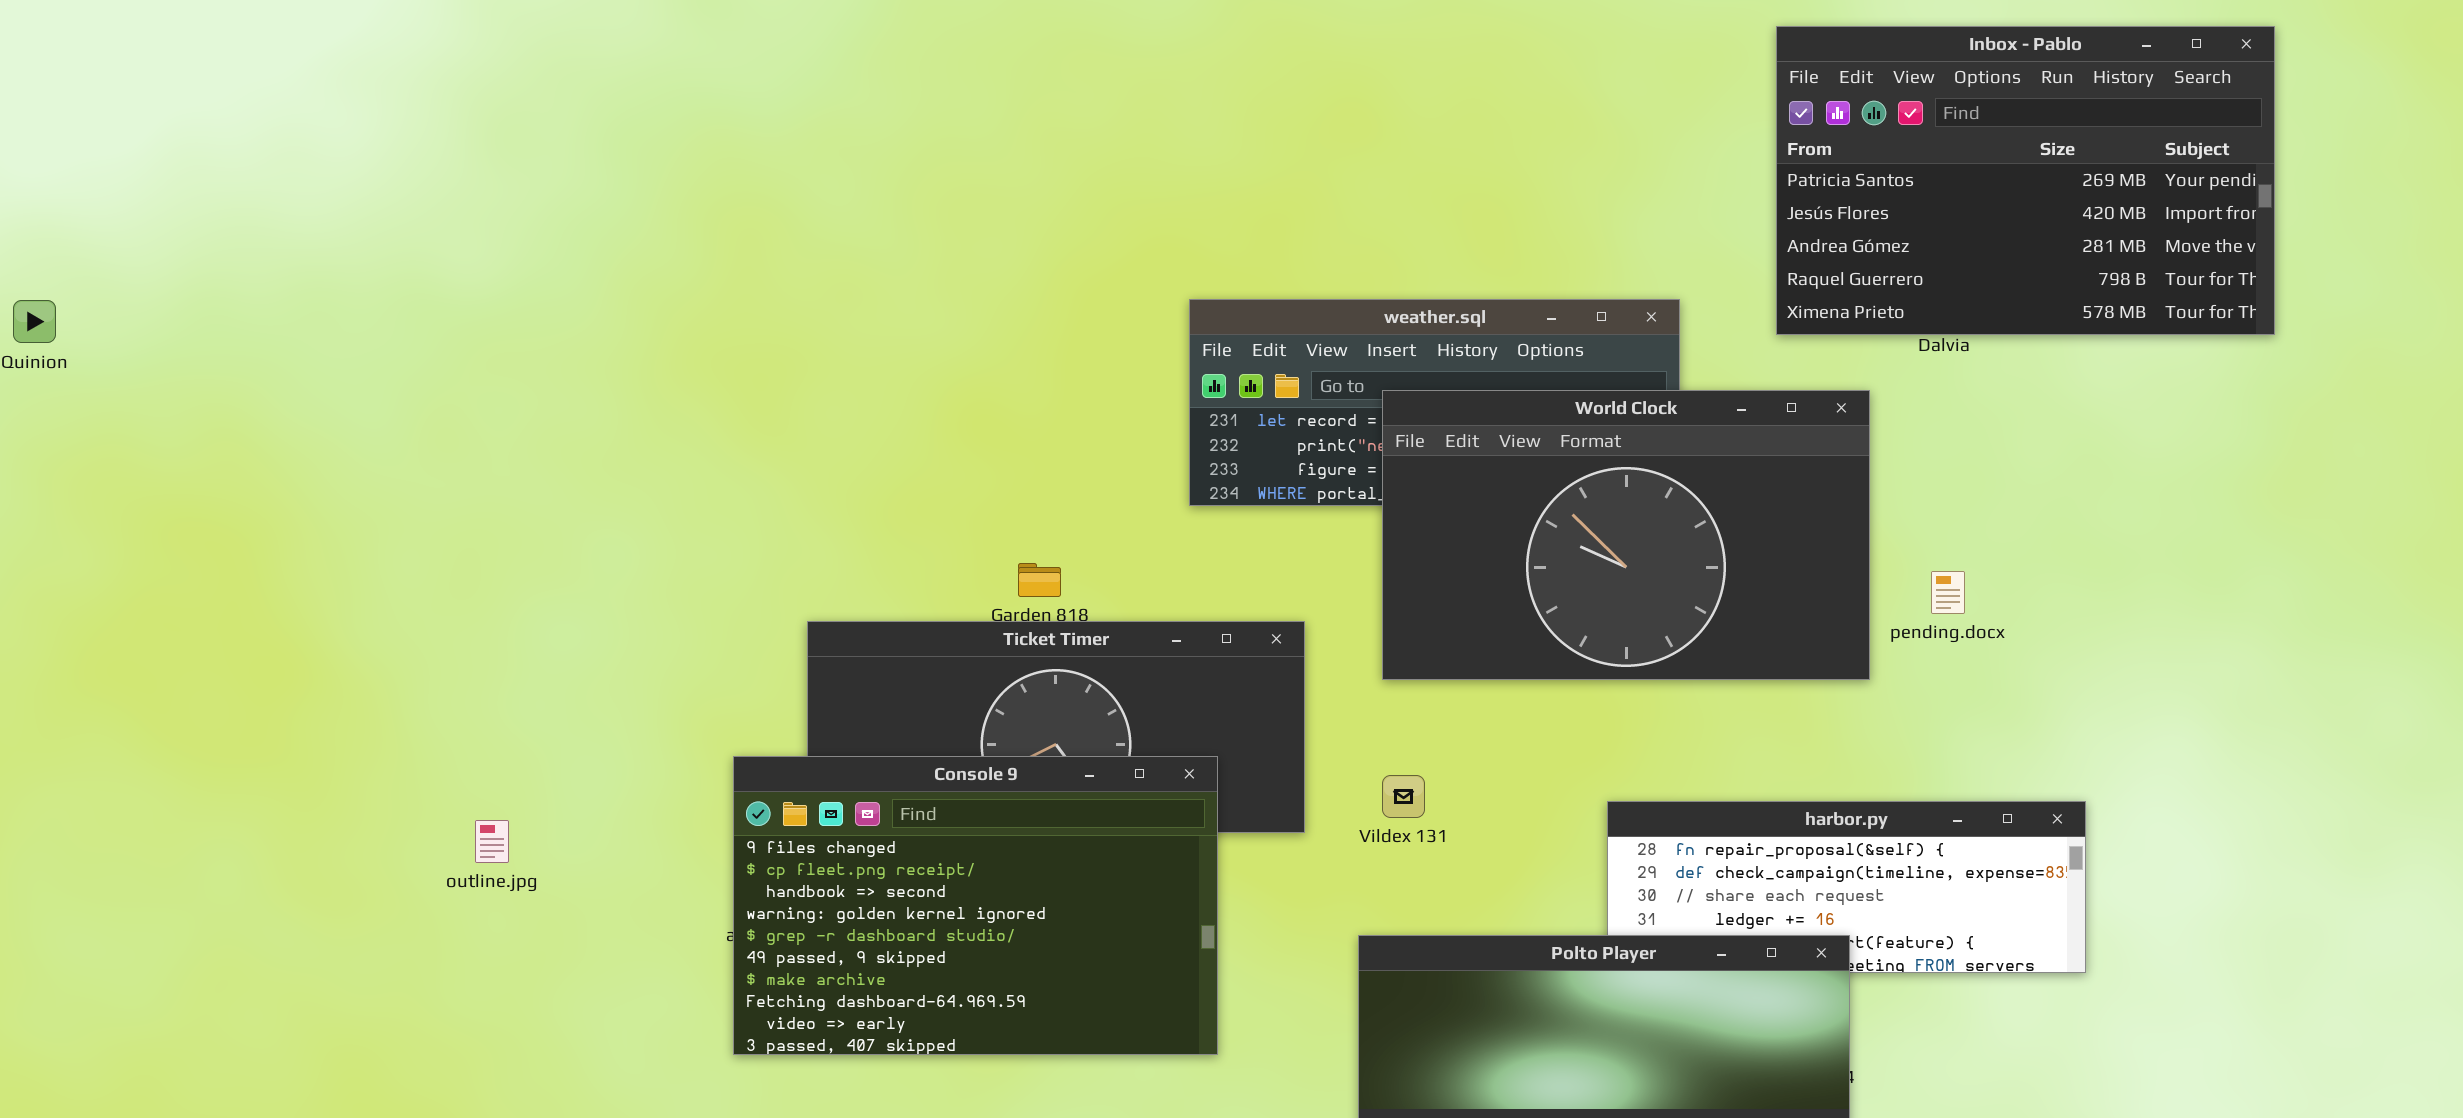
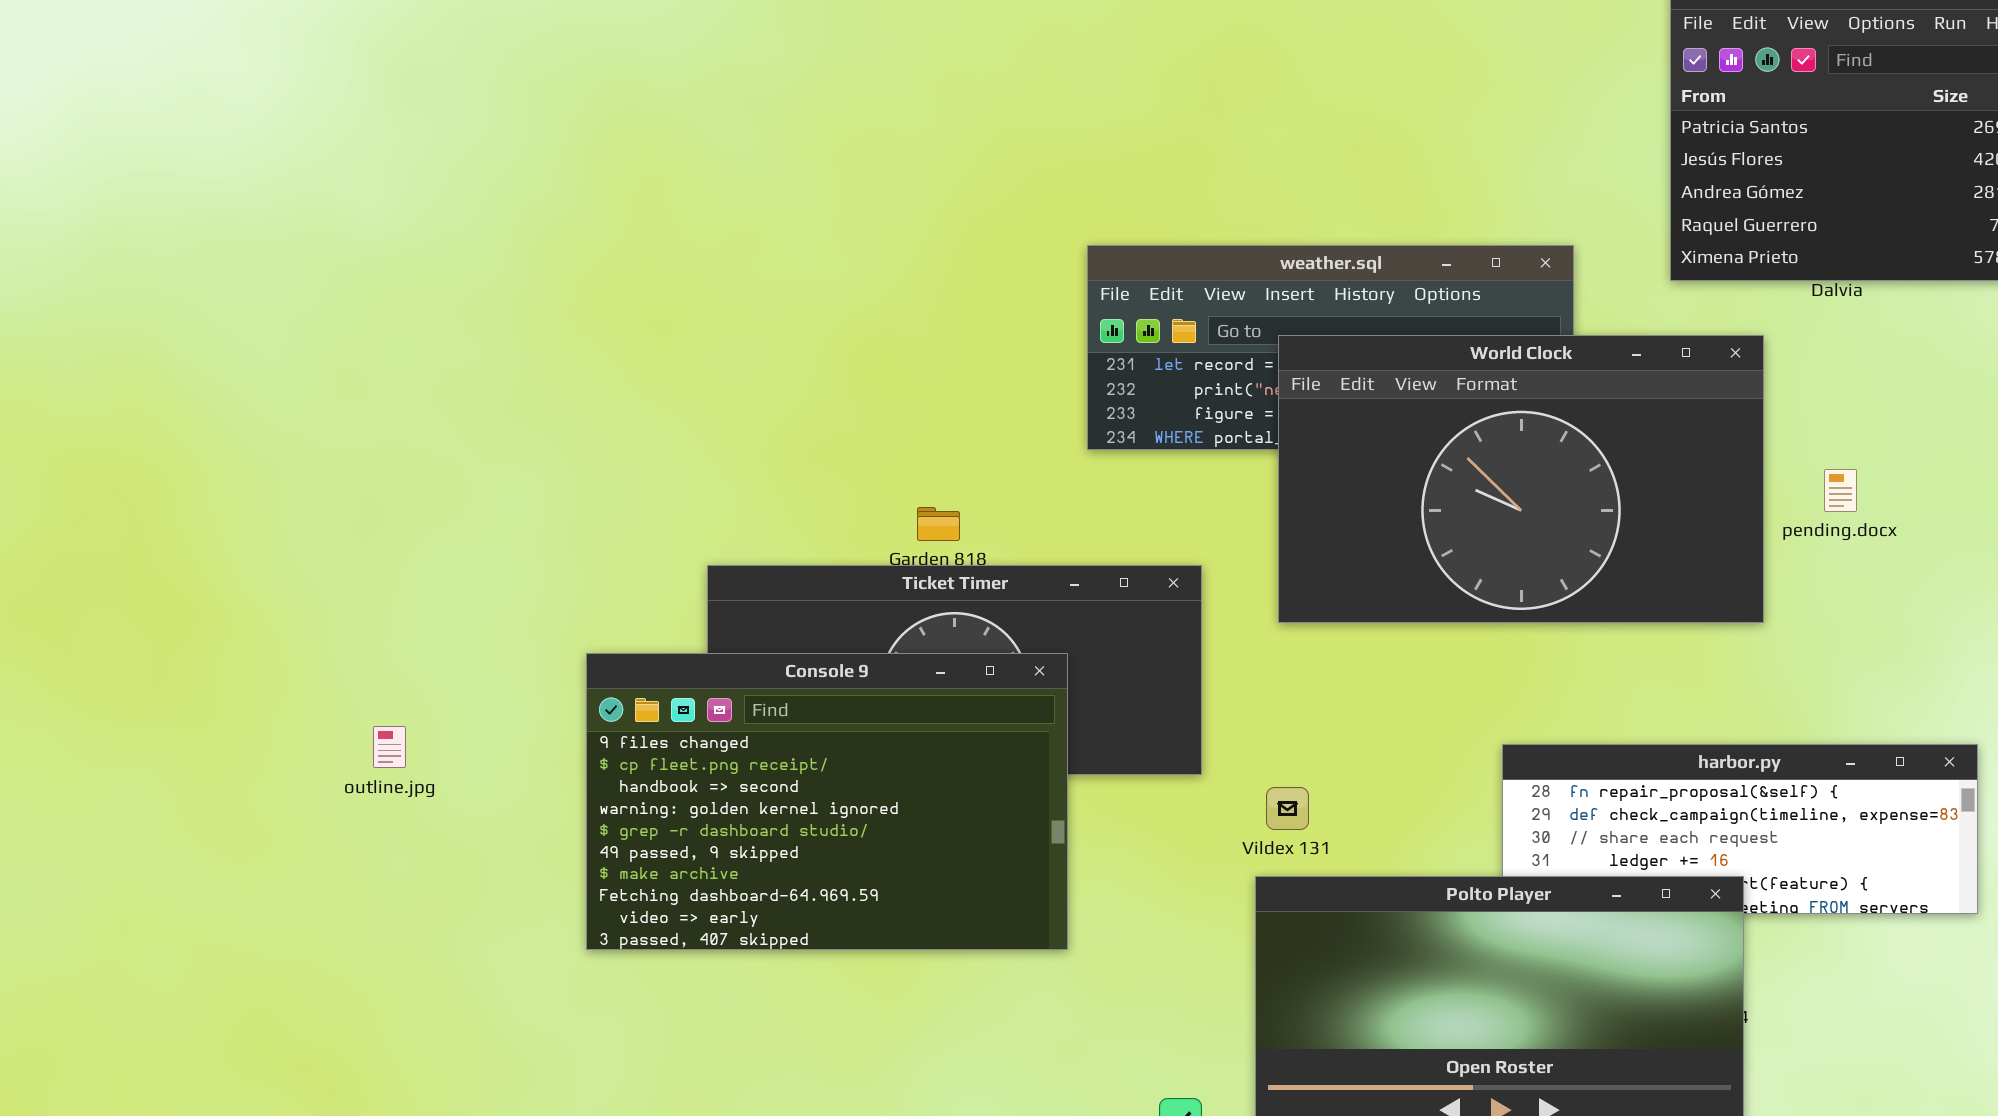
pending.docx: [1931,571,1965,614] -> [1824,469,1857,512], moved
Console 9: [733,756,1218,1055] -> [586,653,1068,950], moved
Vildex 131: [1382,775,1425,818] -> [1266,787,1309,830], moved
outline.jpg: [475,820,509,863] -> [373,726,406,768], moved

